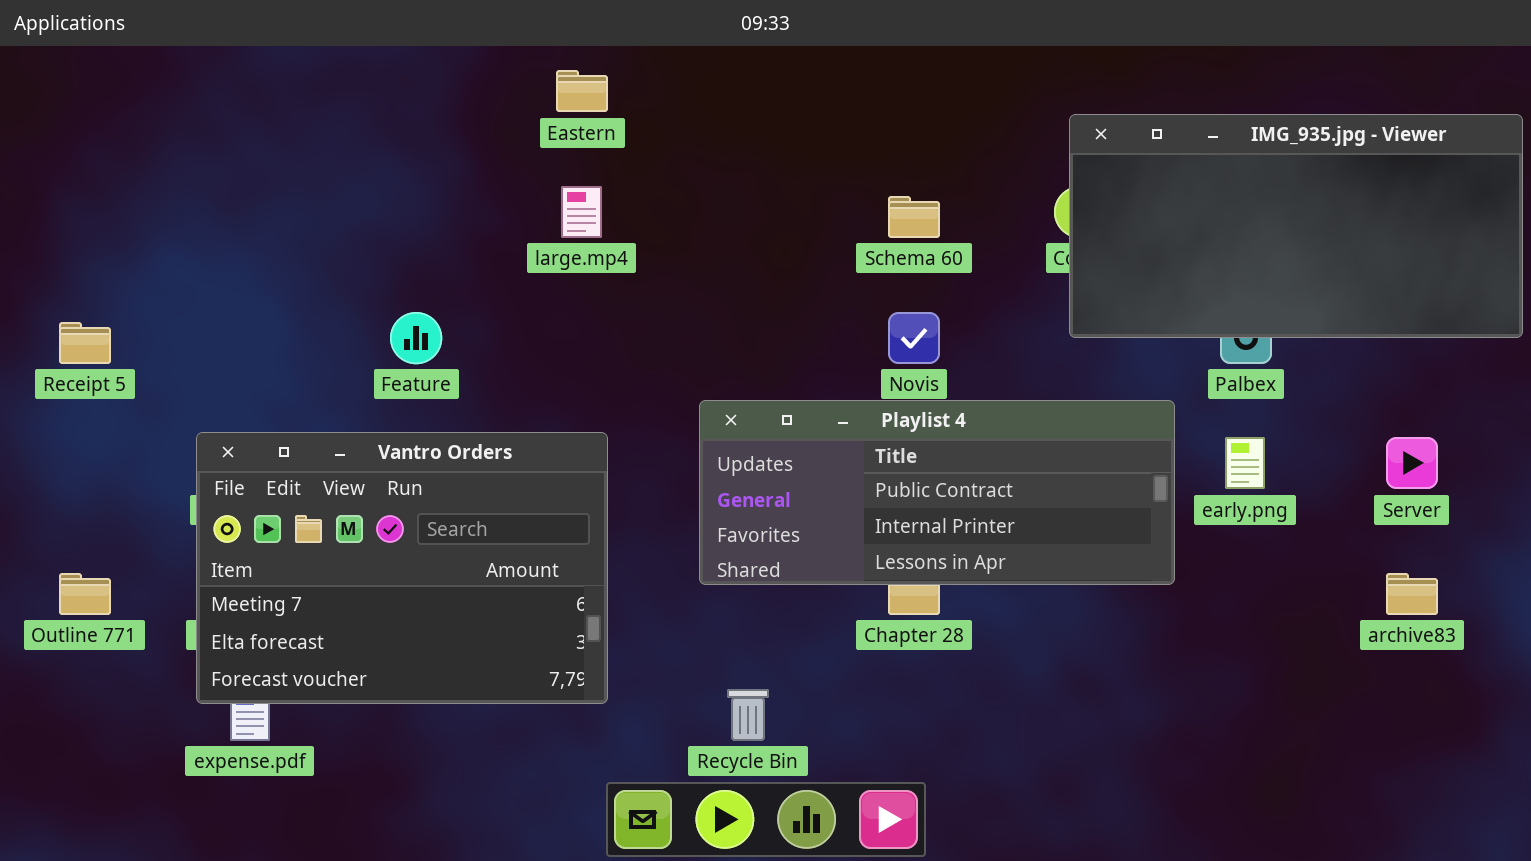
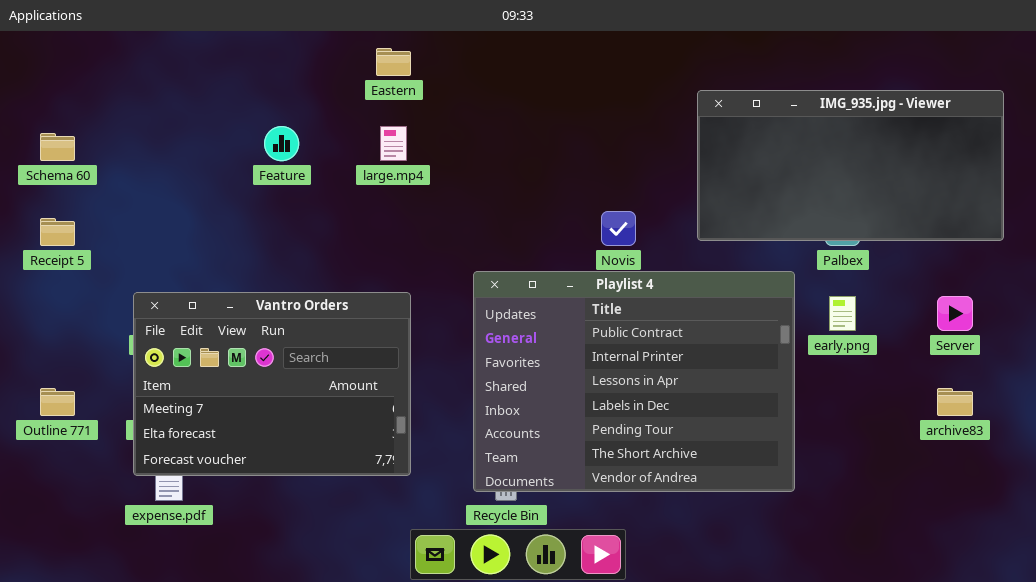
IMG_935.jpg - Viewer: [1069,114,1523,338] -> [697,90,1004,241], moved
Schema 60: [888,196,940,238] -> [40,133,75,161], moved
Feature: [390,312,442,364] -> [264,126,299,161], moved
Playlist 4: [699,400,1175,585] -> [473,271,795,492], resized

